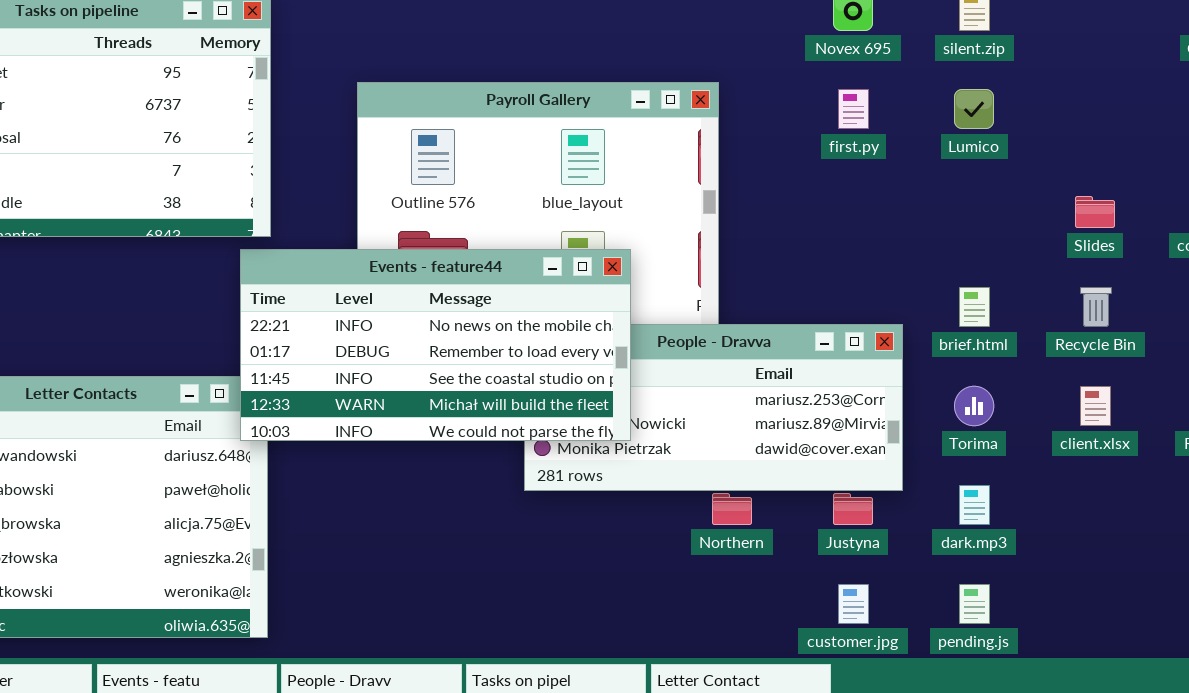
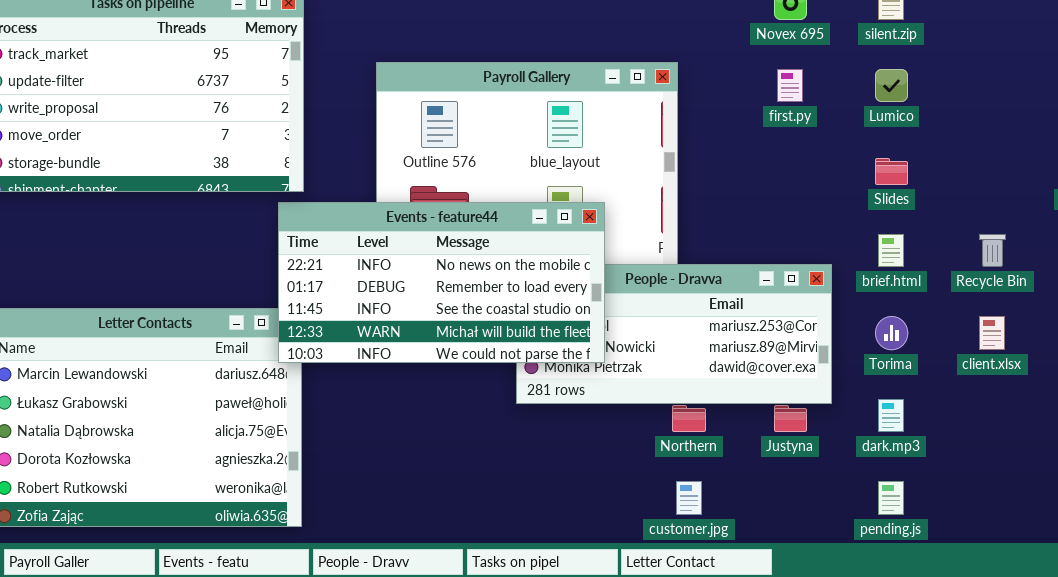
Slides: [1075,196,1115,228] -> [875,158,908,185], moved
customer.jpg: [838,584,869,624] -> [676,481,702,515], moved

